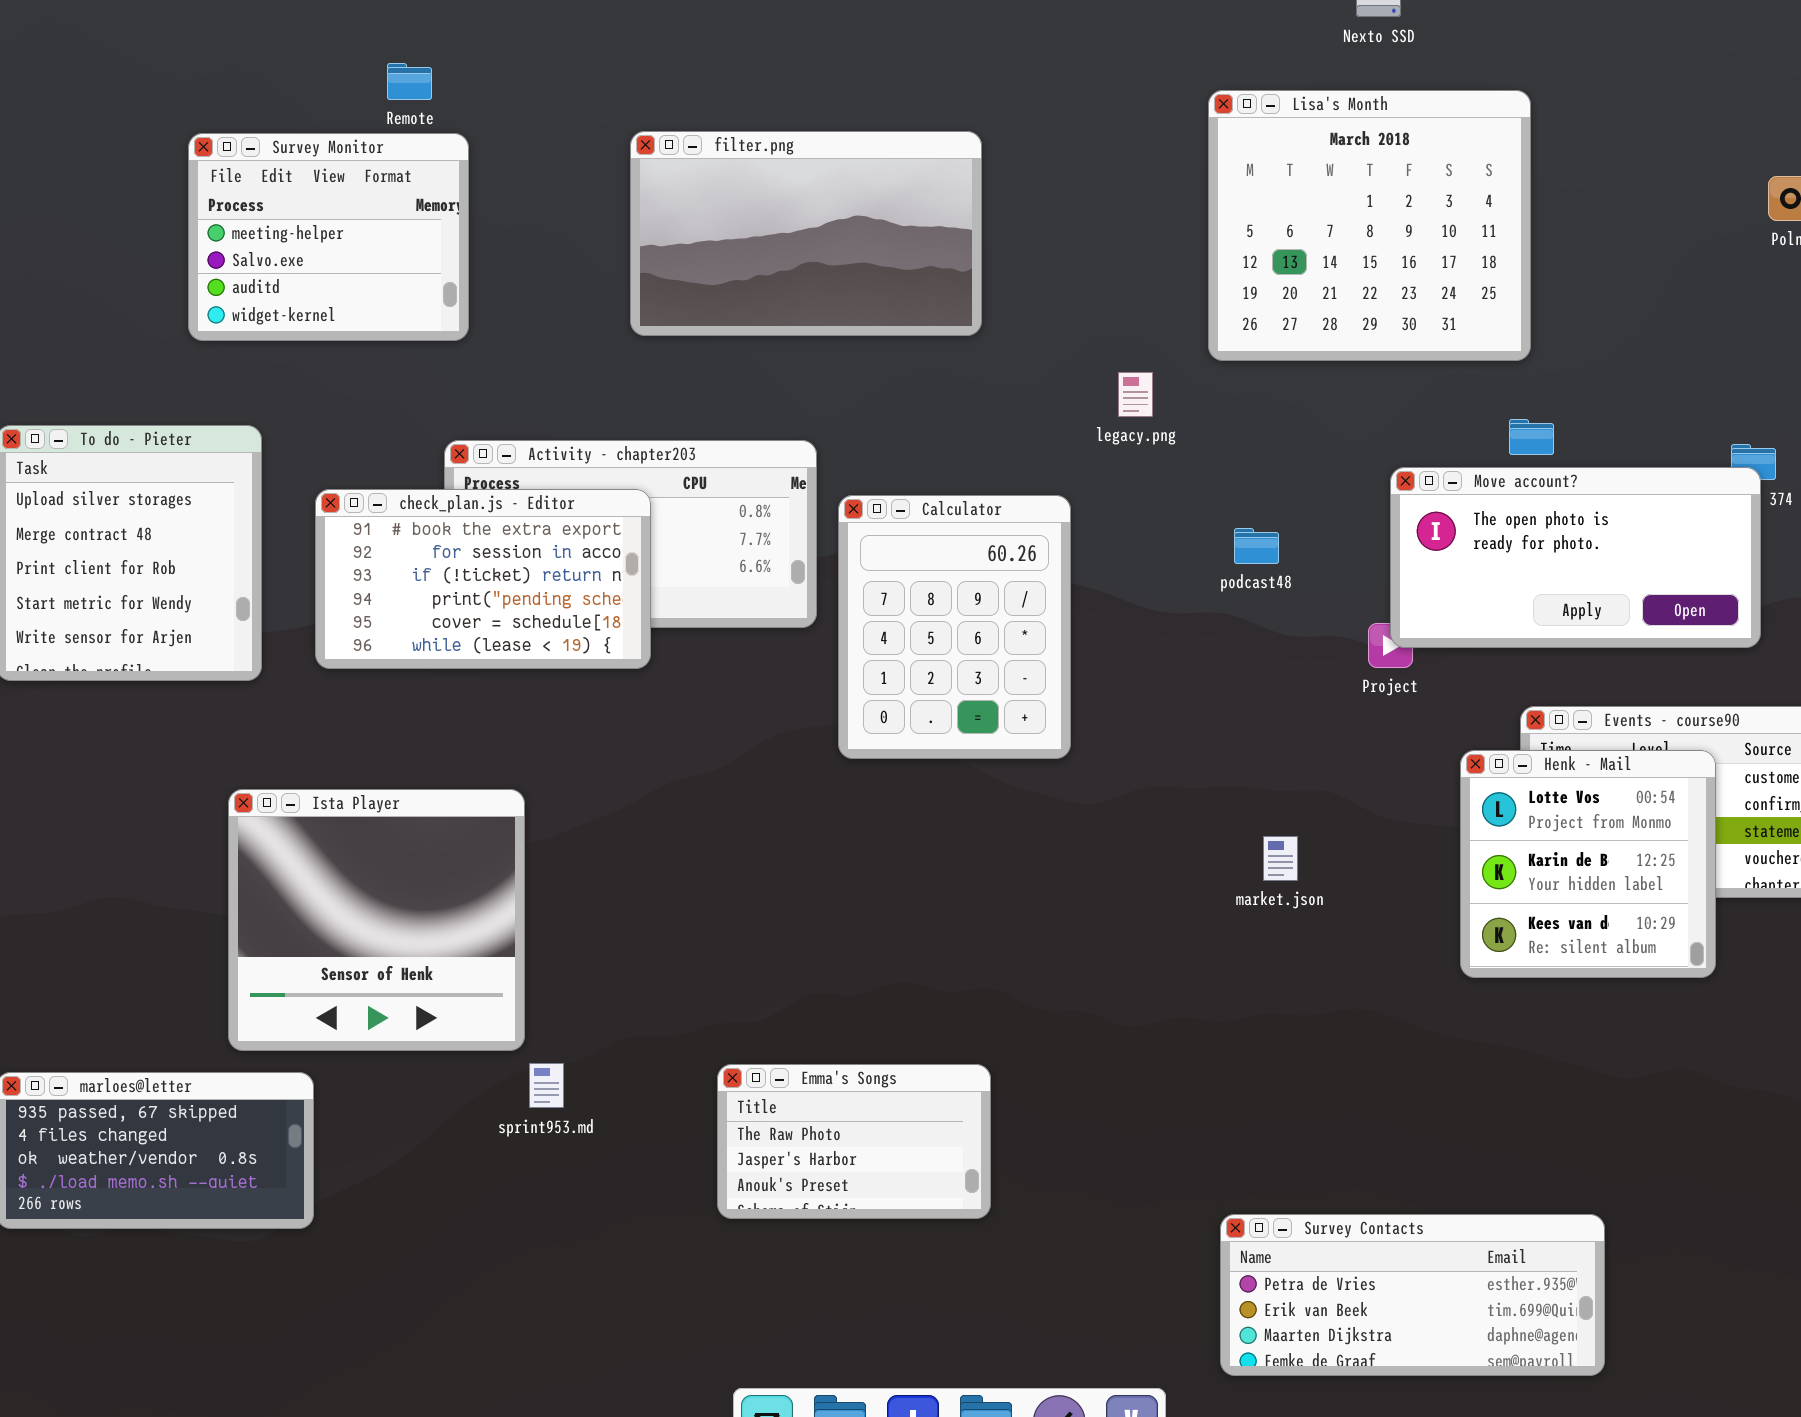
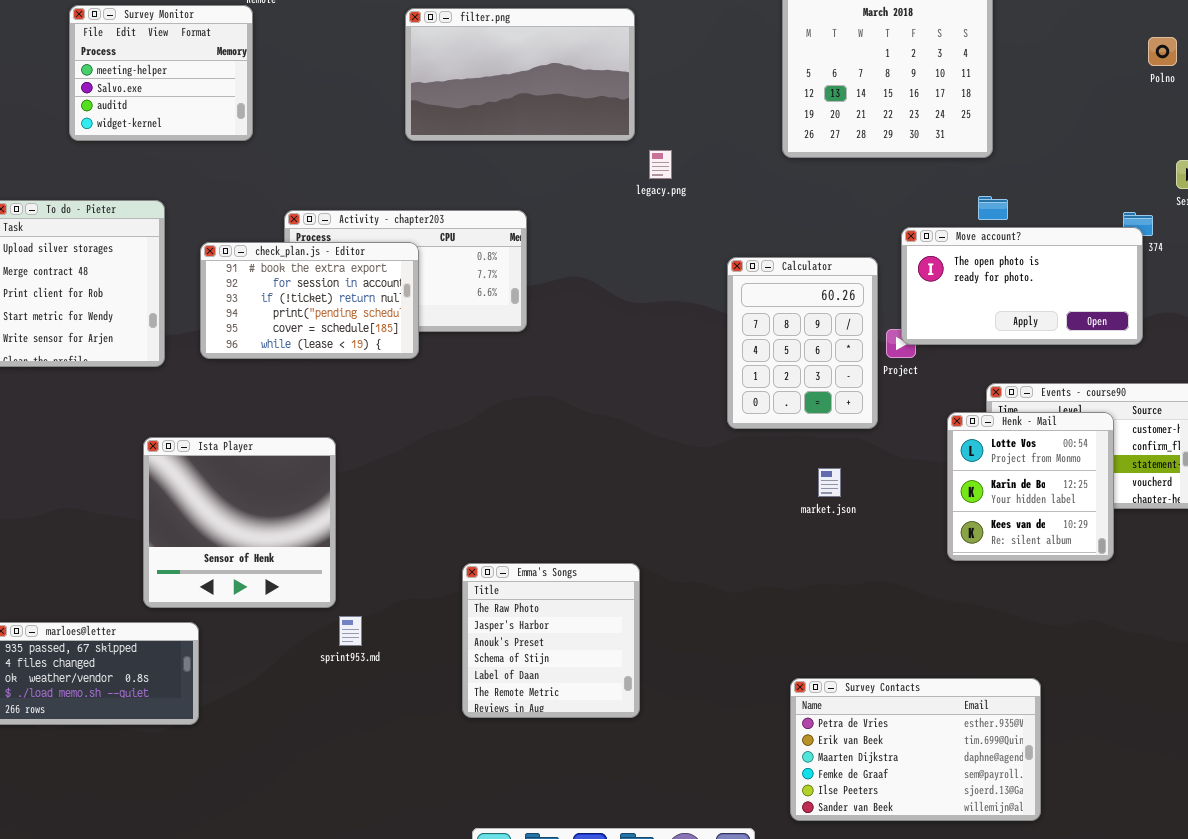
Survey Monitor: [188,133,469,341] -> [69,5,253,141], moved
legacy.png: [1118,372,1153,417] -> [649,150,672,179], moved
Calculator: [838,495,1071,759] -> [727,257,878,429], moved
Emma's Songs: [717,1064,991,1219] -> [462,563,640,718], resized
Survey Contacts: [1220,1214,1605,1376] -> [790,678,1041,821], resized

